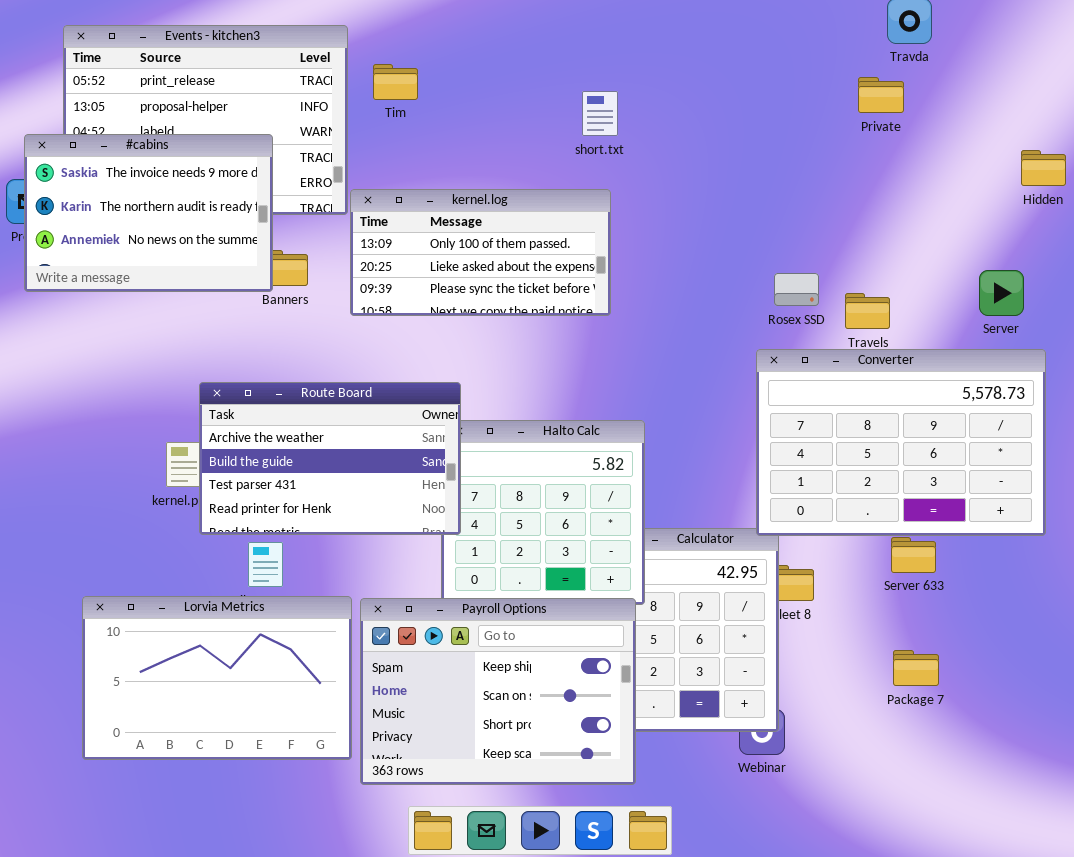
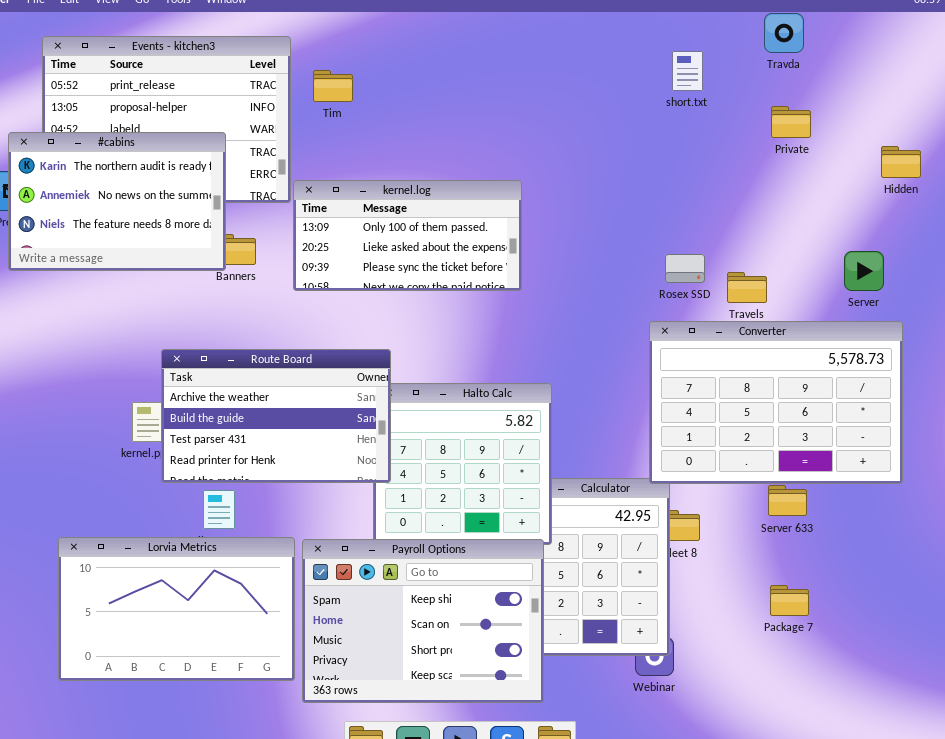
Private: [858,77,904,113] -> [771,106,811,138], moved
short.txt: [582,91,618,136] -> [672,51,703,91], moved
#cabins: [24,134,273,292] -> [8,132,226,271], scrolled down 1 row

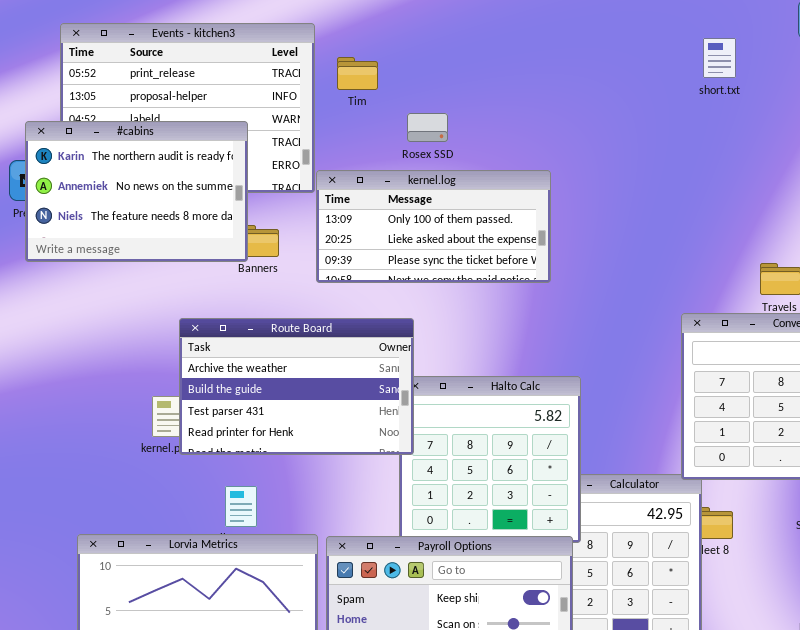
Rosex SSD: [665,254,705,283] -> [407,113,448,142], moved
Route Board: [161,349,391,483] -> [179,318,414,455], moved

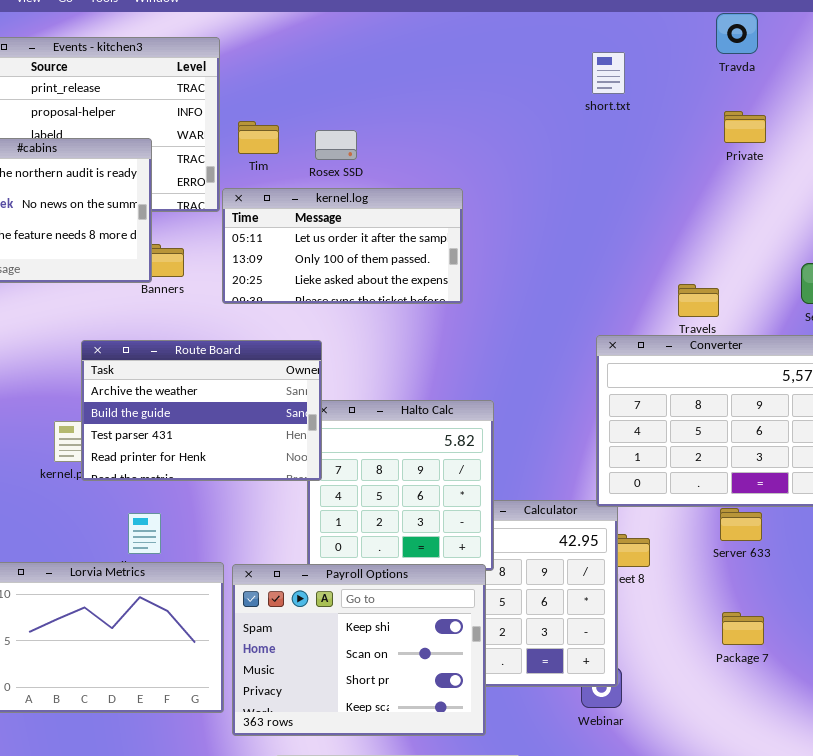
short.txt: [703,38,736,78] -> [592,52,625,94], moved
Tim: [337,57,378,90] -> [238,121,279,154], moved
kernel.log: [316,170,551,283] -> [222,188,463,304], scrolled up 1 row

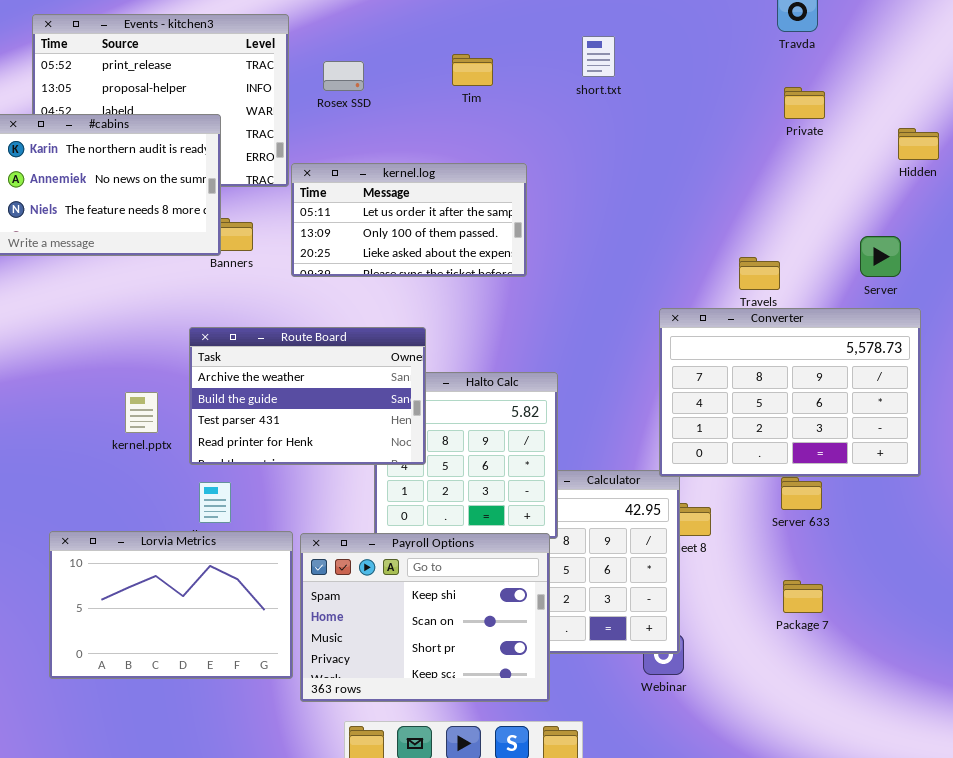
short.txt: [592,52,625,94] -> [582,36,615,77], moved
Tim: [238,121,279,154] -> [452,54,493,86], moved
Rosex SSD: [315,130,357,160] -> [323,61,364,91], moved
Route Board: [81,340,322,481] -> [189,327,426,465], moved

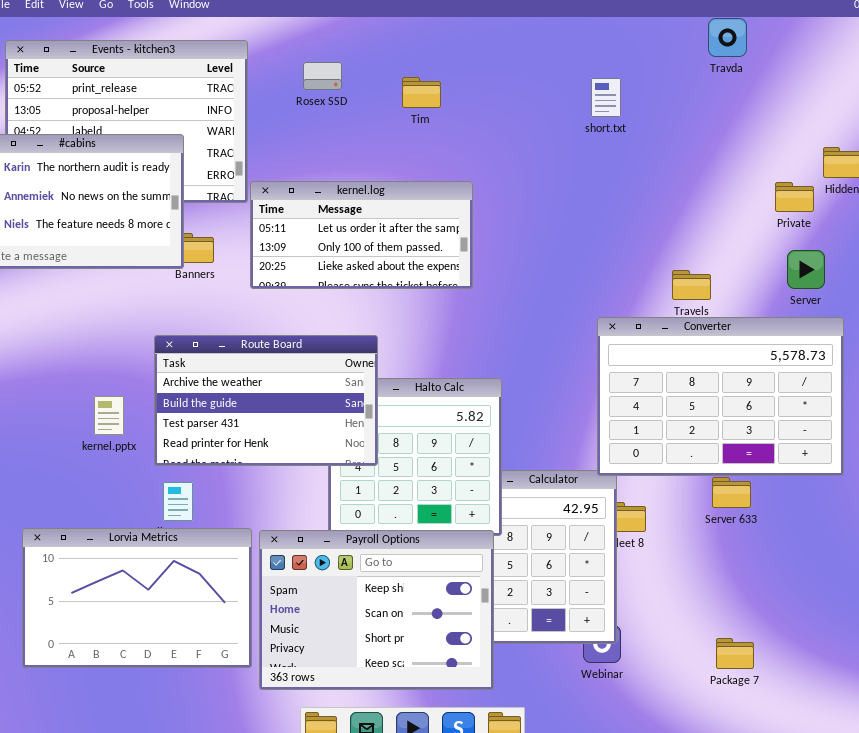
short.txt: [582,36,615,77] -> [591,78,621,117], moved
Rosex SSD: [323,61,364,91] -> [303,62,342,90], moved
Private: [784,87,825,119] -> [775,182,814,212], moved
Package 7: [783,580,823,613] -> [716,638,754,669], moved

